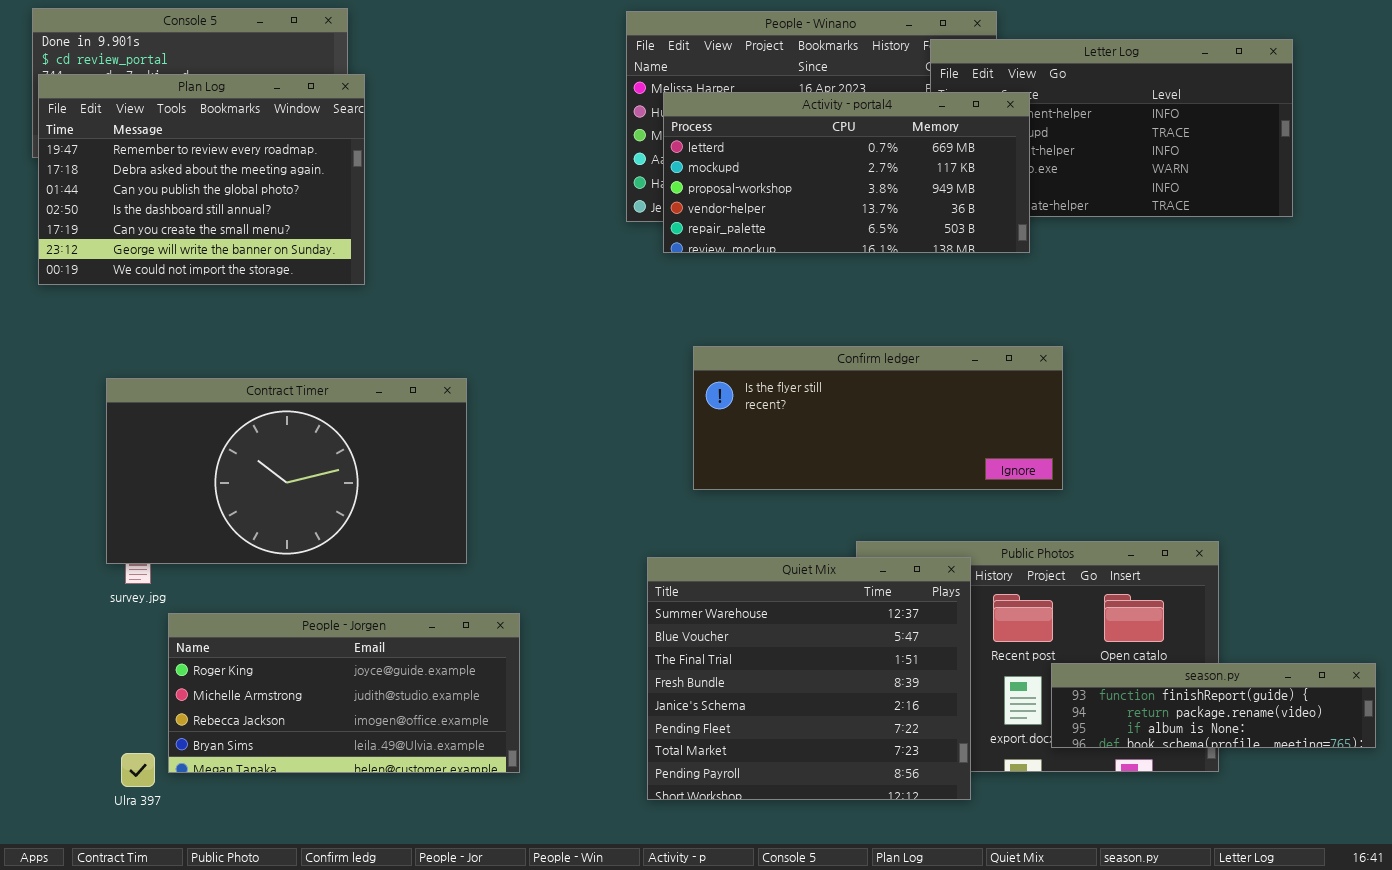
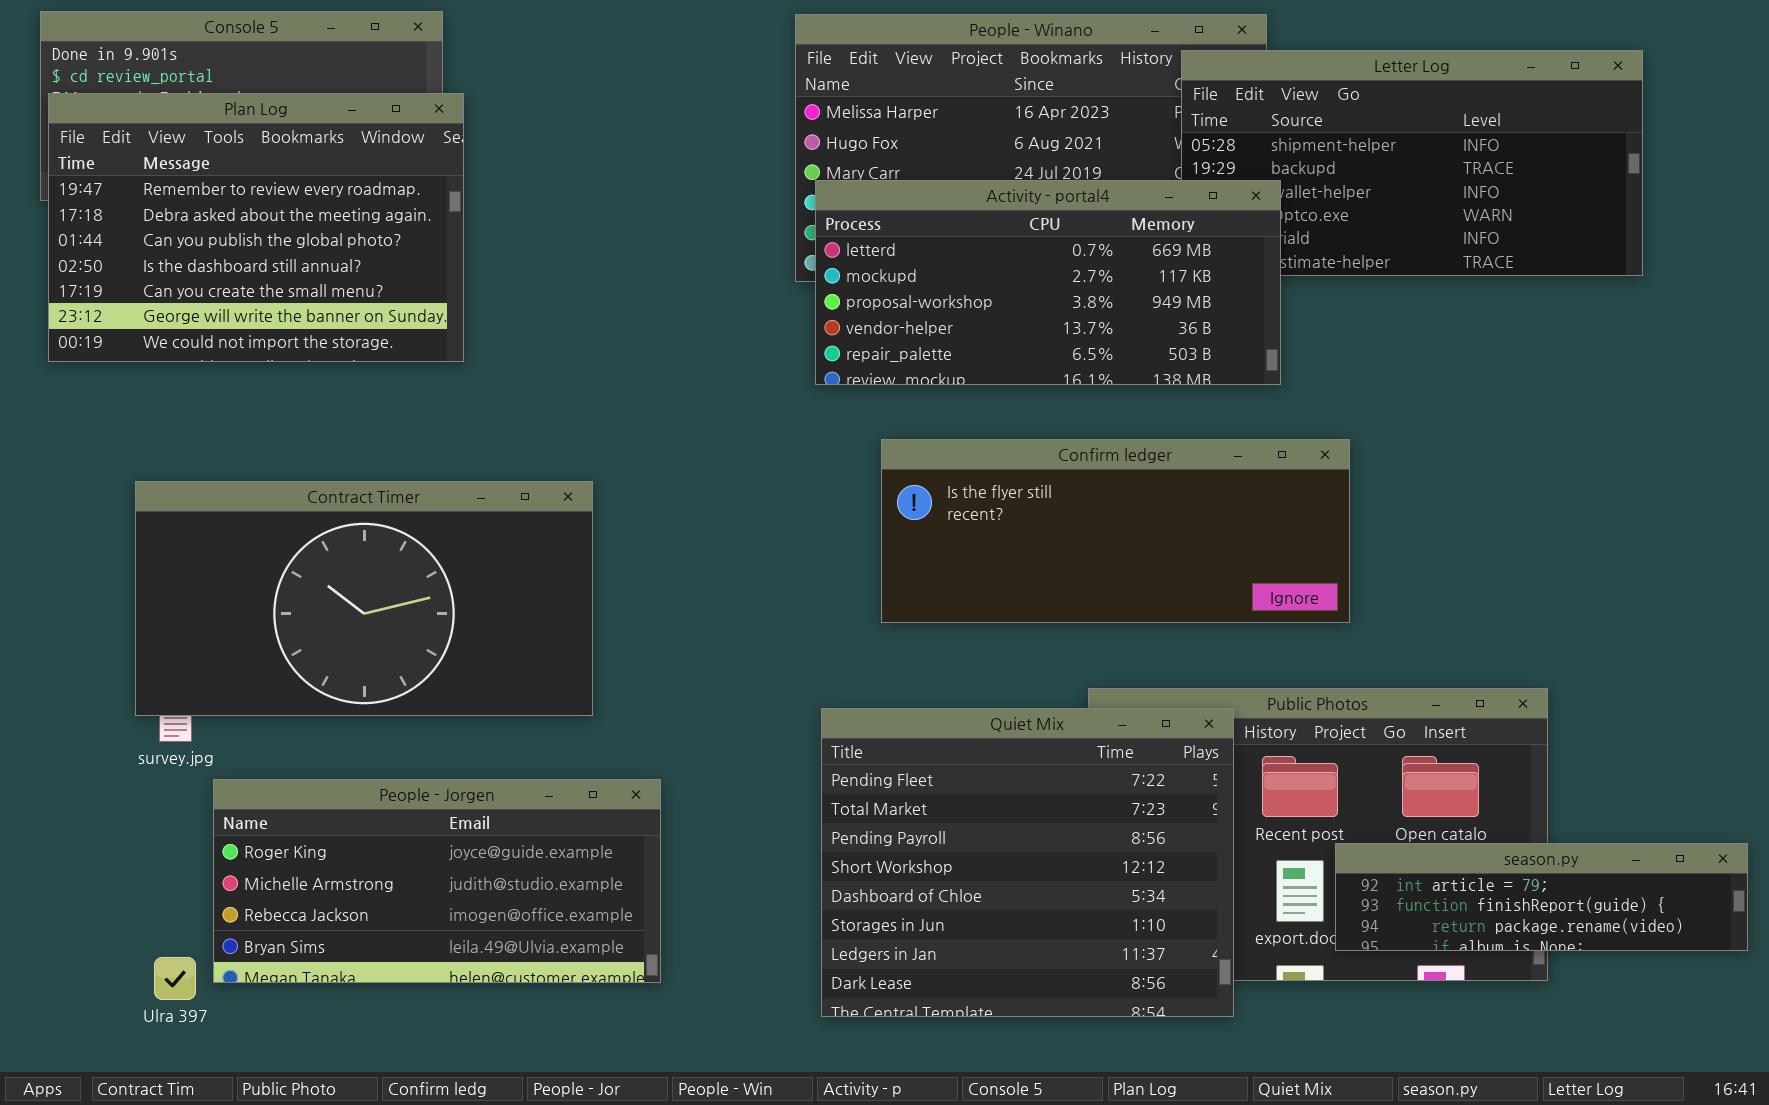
Activity - portal4: [663,92,1030,253] -> [815,180,1281,385], moved
Quiet Mix: [647,557,971,800] -> [821,708,1234,1017], scrolled down 5 rows
season.py: [1051,663,1376,748] -> [1335,843,1748,951], scrolled up 1 row

